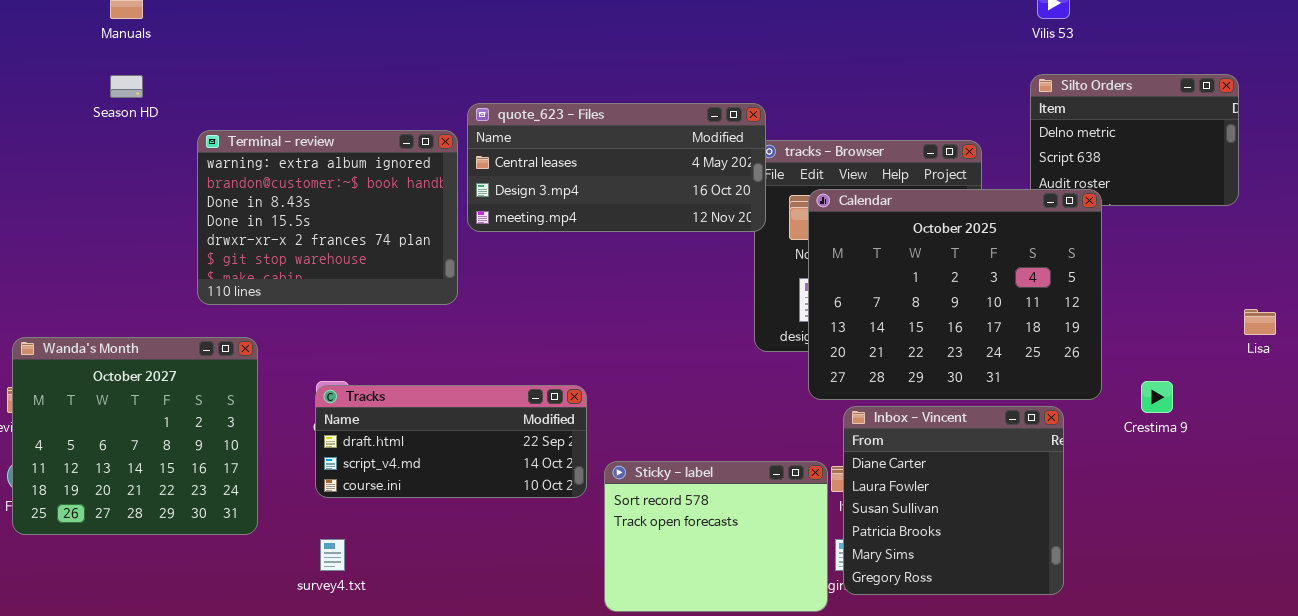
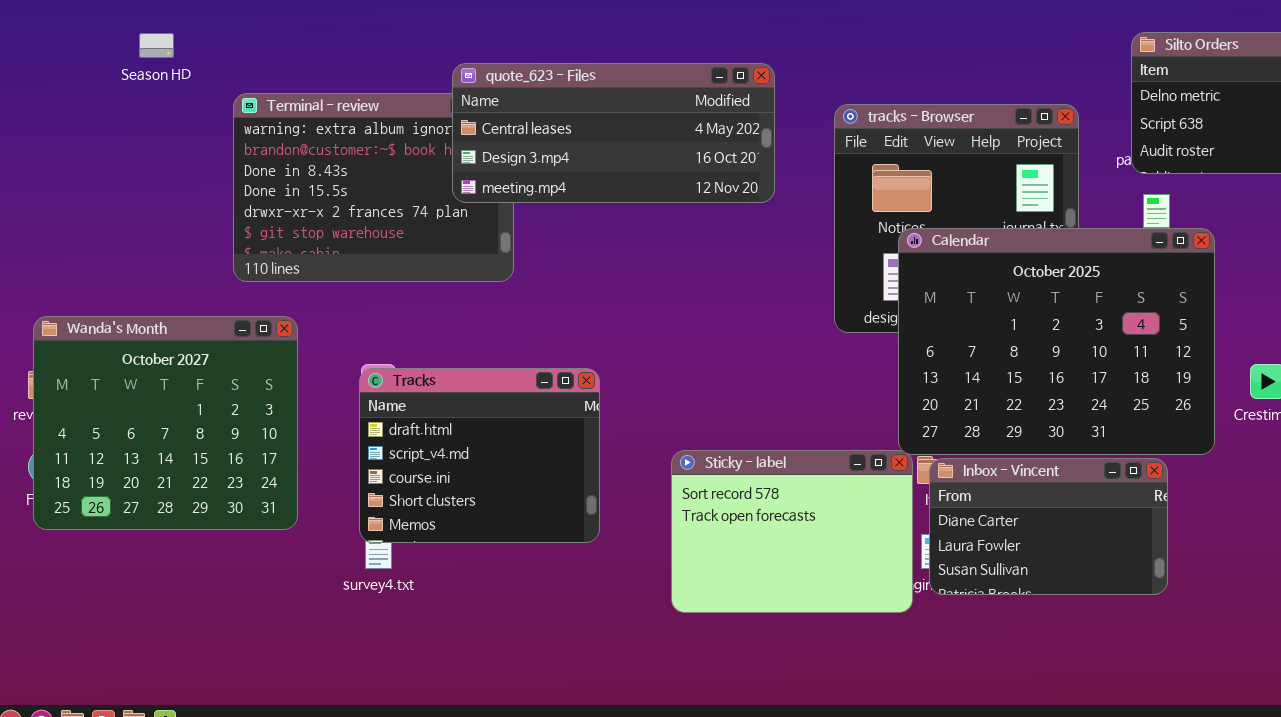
quote_623 - Files: [467,103,766,232] -> [452,63,775,203], moved
Calendar: [808,189,1102,400] -> [898,228,1215,455], moved
Tracks: [315,385,587,498] -> [359,368,600,543], resized
Inbox - Vincent: [843,406,1064,595] -> [929,458,1168,595], resized

